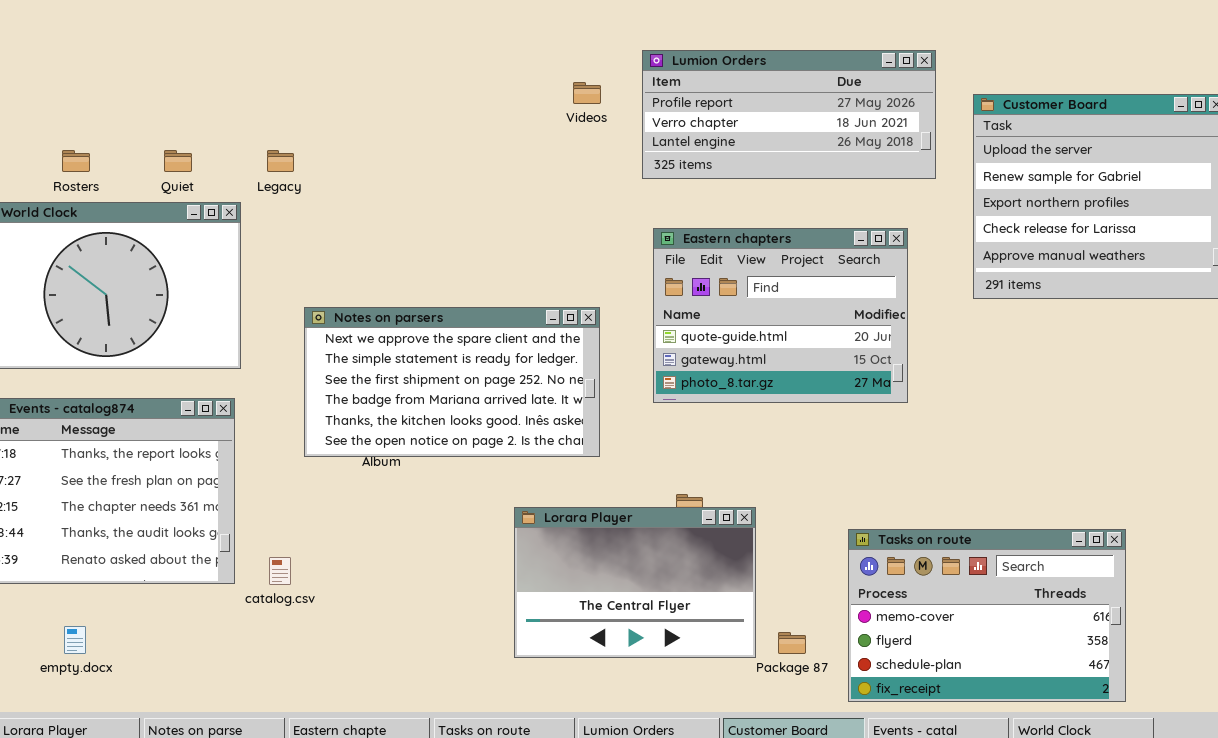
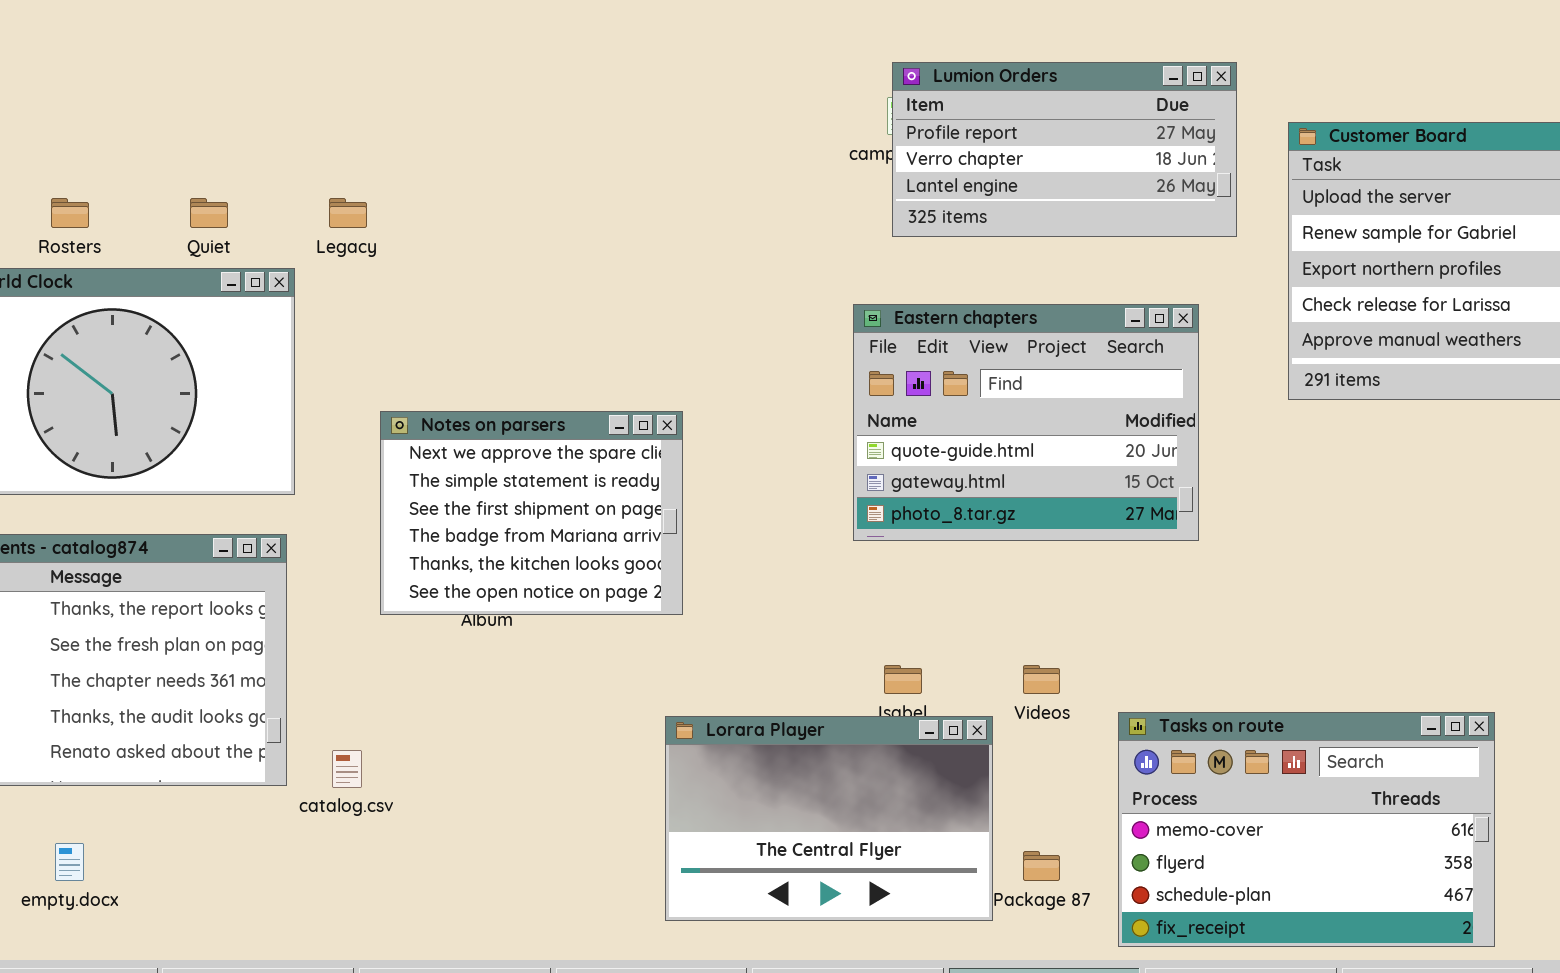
Lumion Orders: [642,50,936,179] -> [892,62,1237,237], resized
Videos: [573,82,601,104] -> [1023,665,1060,694], moved
Notes on parsers: [304,307,600,457] -> [380,411,683,615], resized
Lorara Player: [514,507,756,658] -> [665,716,993,921], moved

